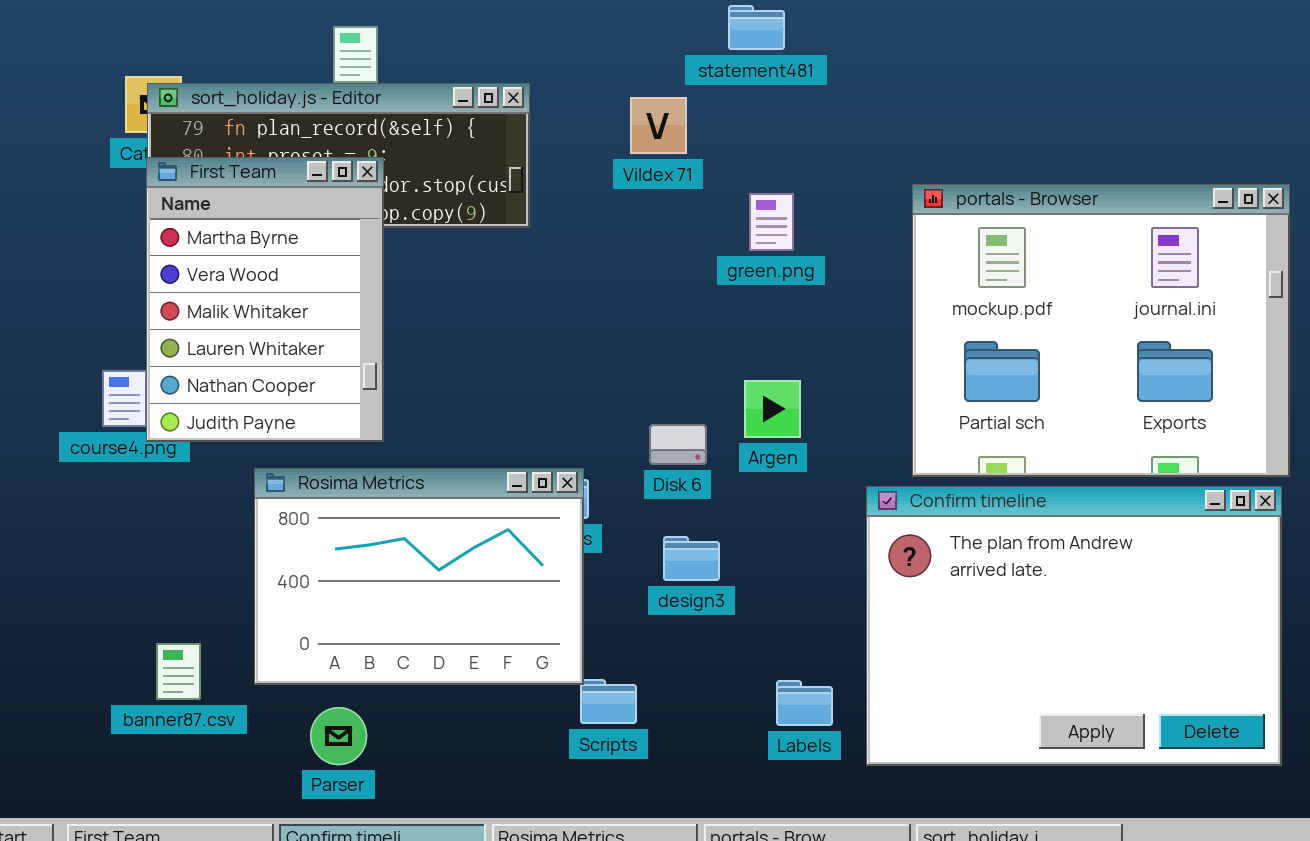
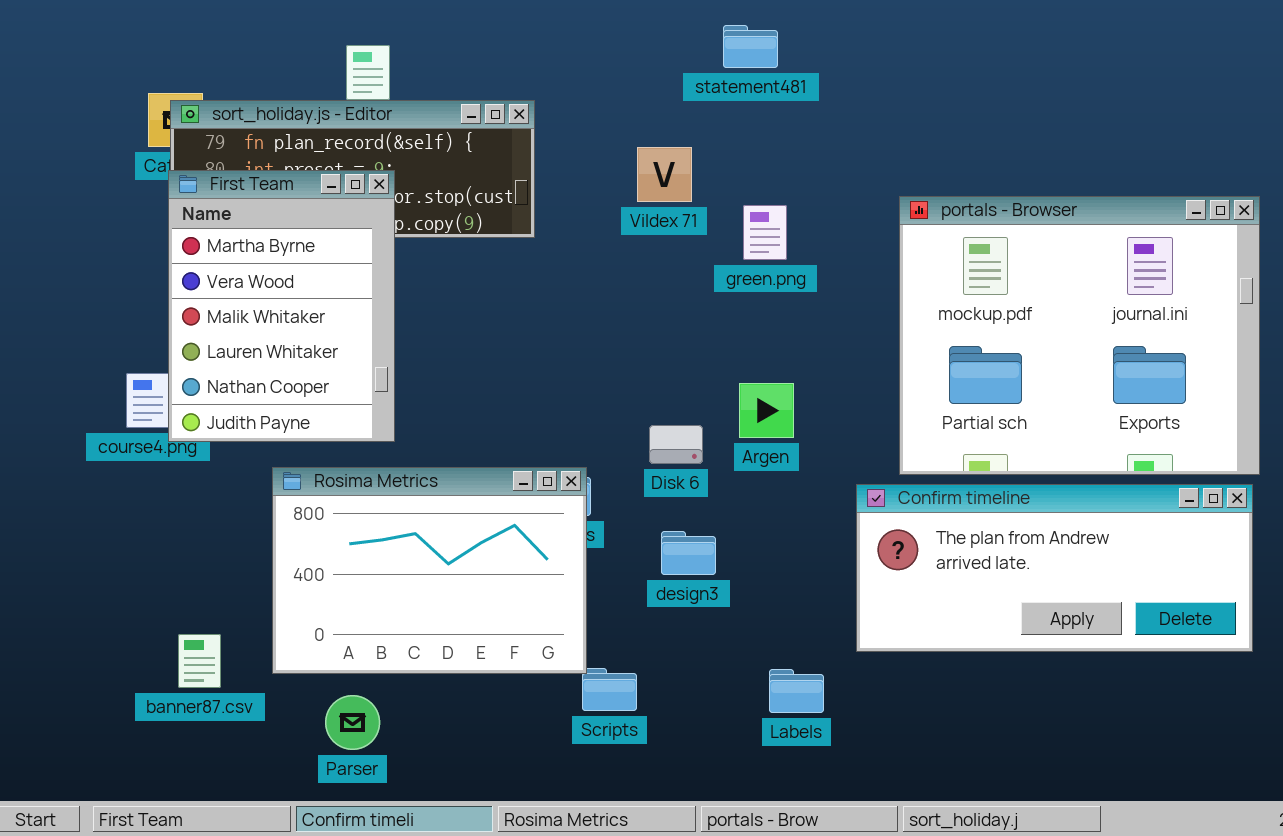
Vildex 71: [630,97,687,154] -> [637,147,692,202], moved
Confirm timeline: [866,486,1282,766] -> [856,484,1253,652], resized

